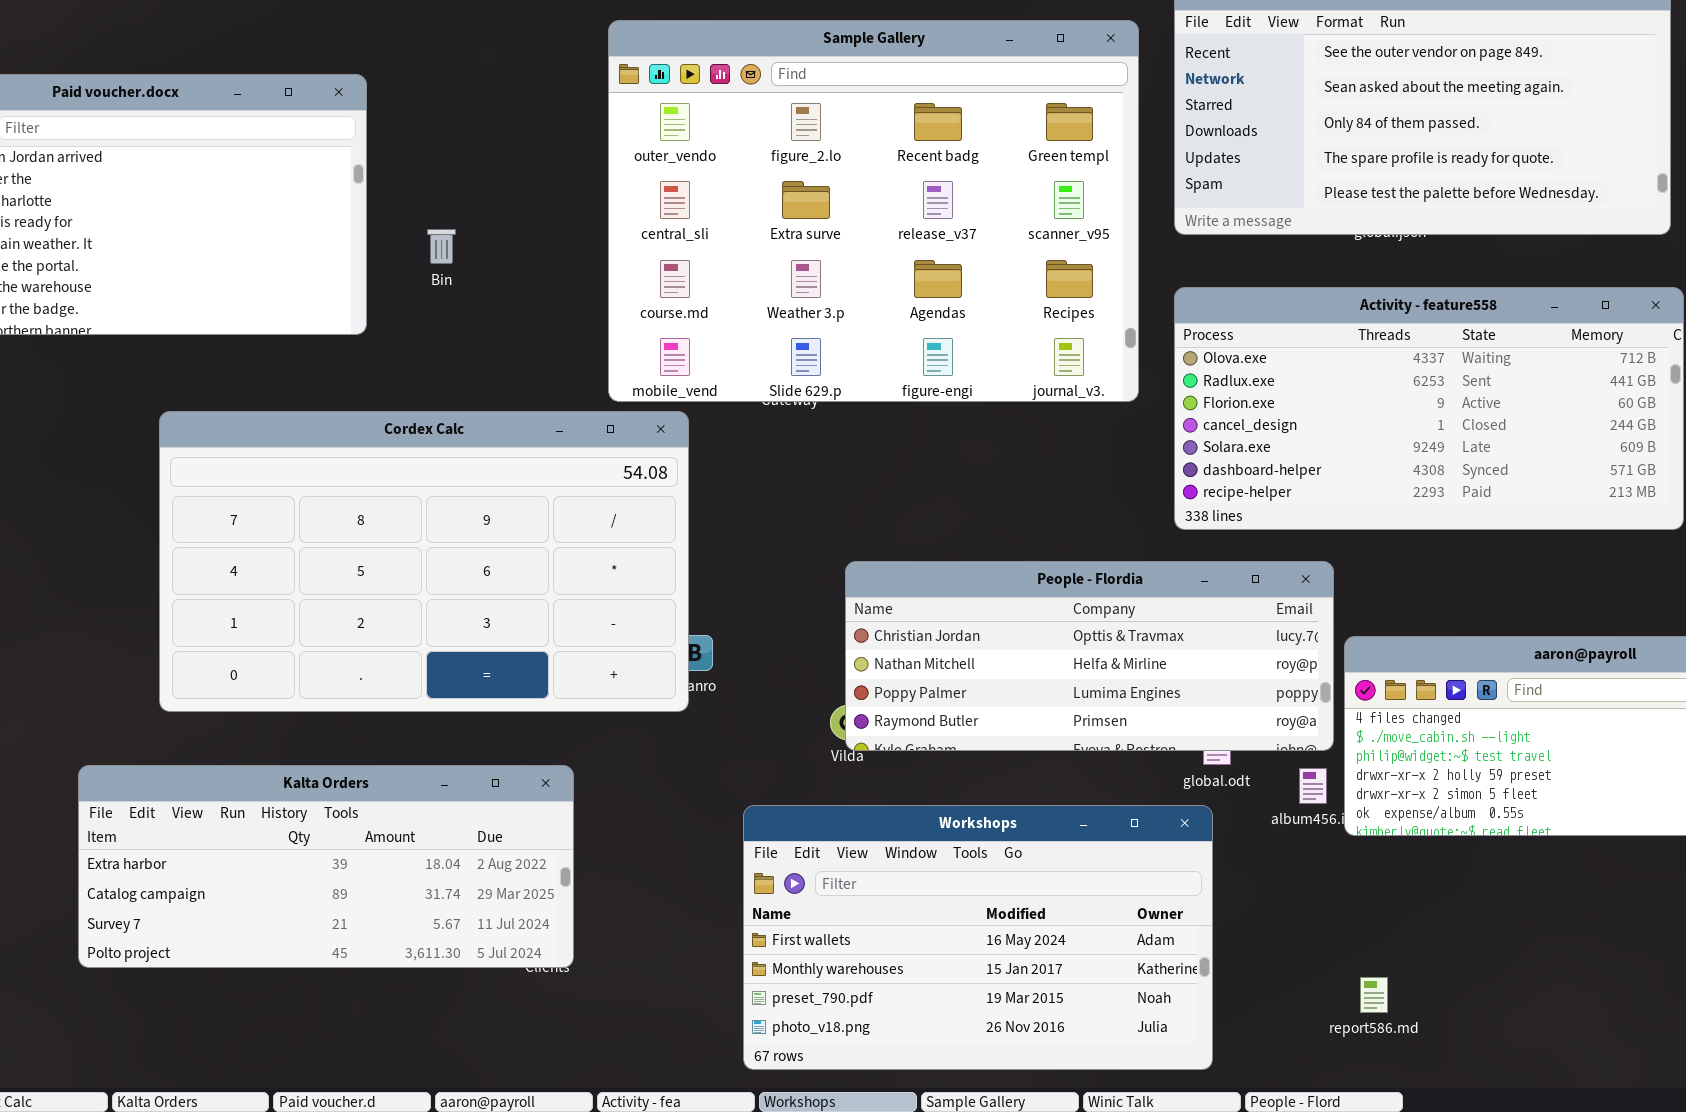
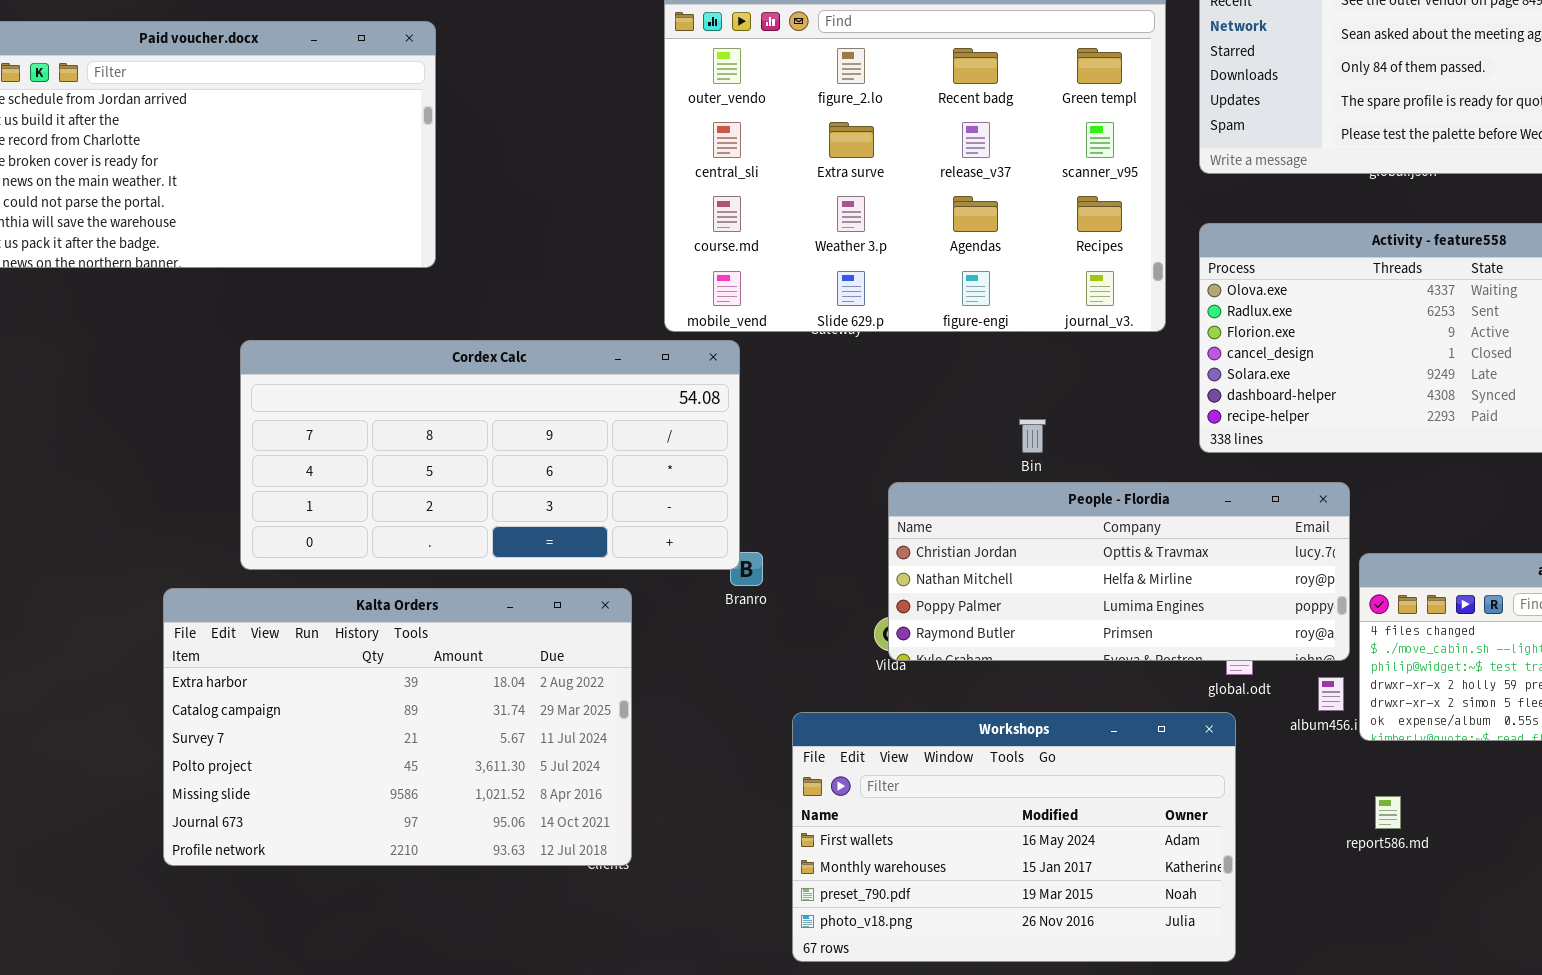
Bin: [427,229,456,264] -> [1019,419,1046,453], moved
Cordex Calc: [159,411,689,712] -> [240,340,740,570], resized
Kalta Orders: [78,765,574,968] -> [163,588,632,866], resized
report586.md: [1360,977,1388,1013] -> [1375,796,1401,829], moved

